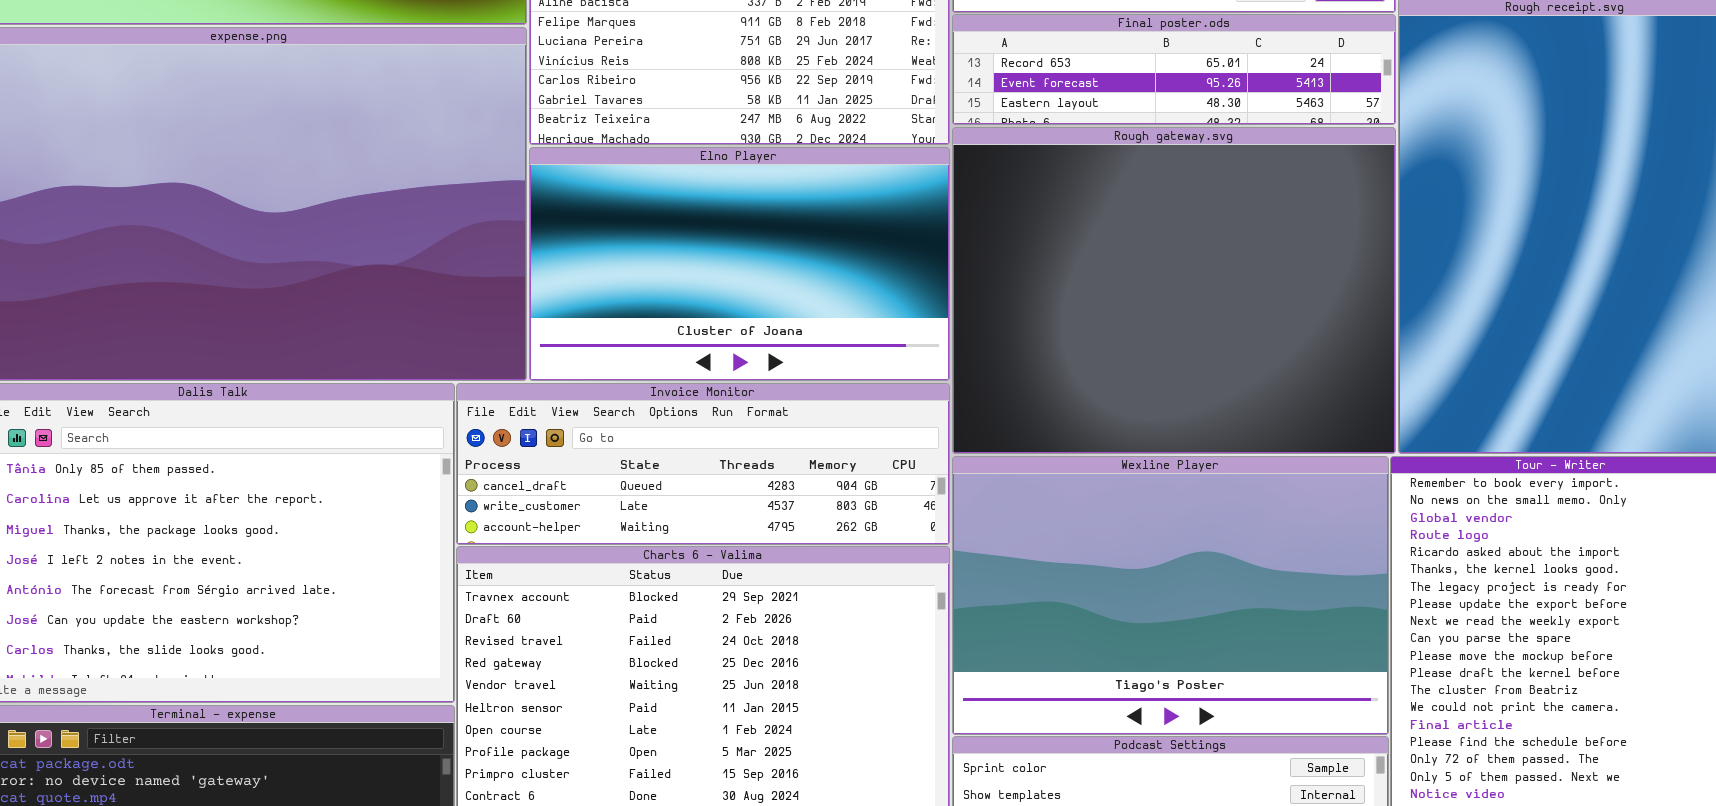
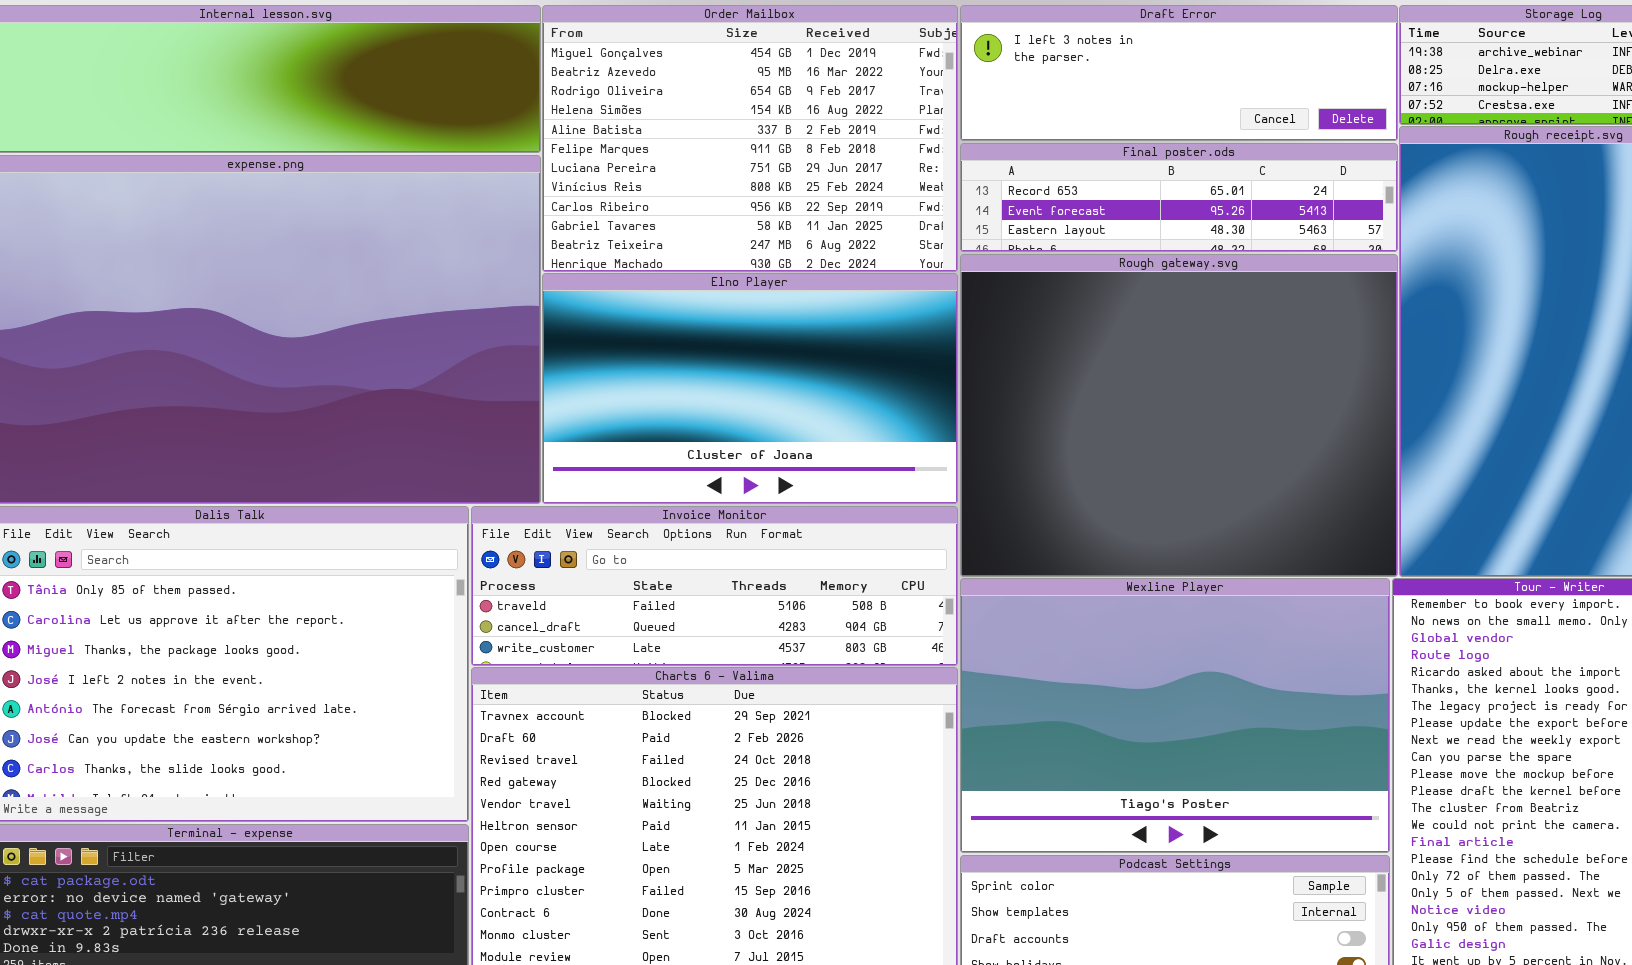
Invoice Monitor: [456,383,950,545] -> [471,506,958,666], scrolled up 1 row

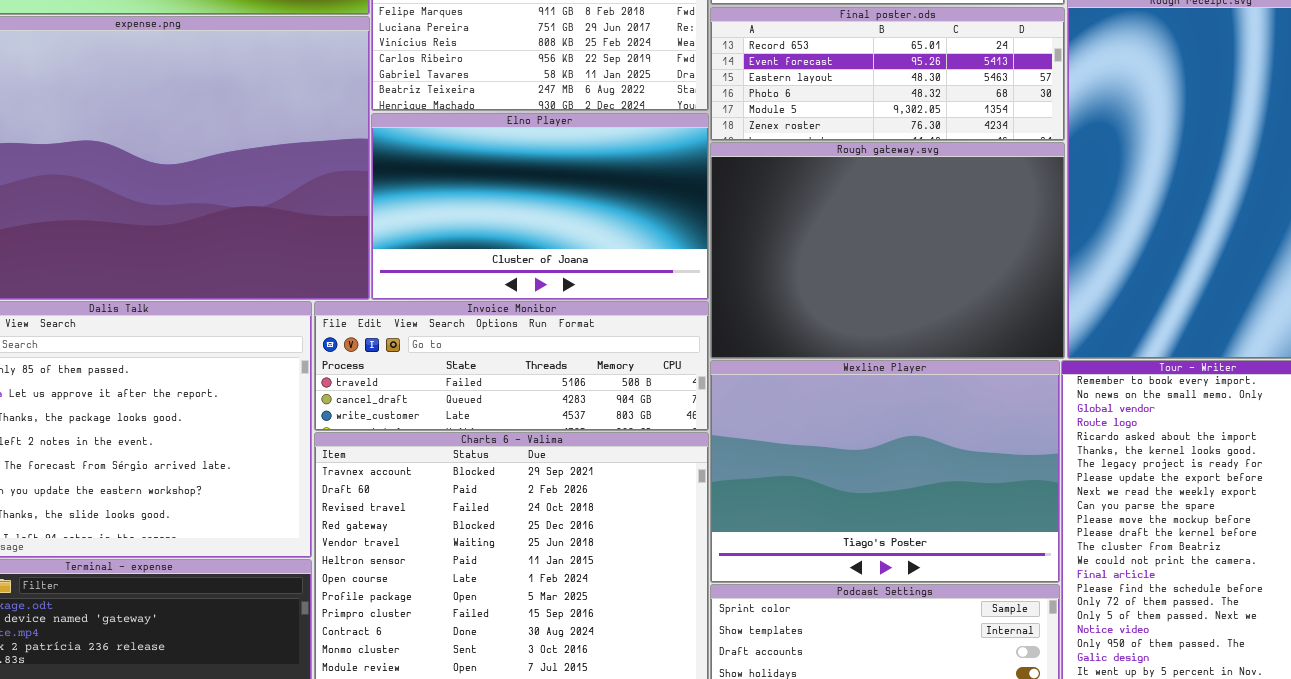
Final poster.ods: [960,143,1398,252] -> [710,7,1065,141], resized
Rough gateway.svg: [960,254,1398,577] -> [710,142,1065,359], resized

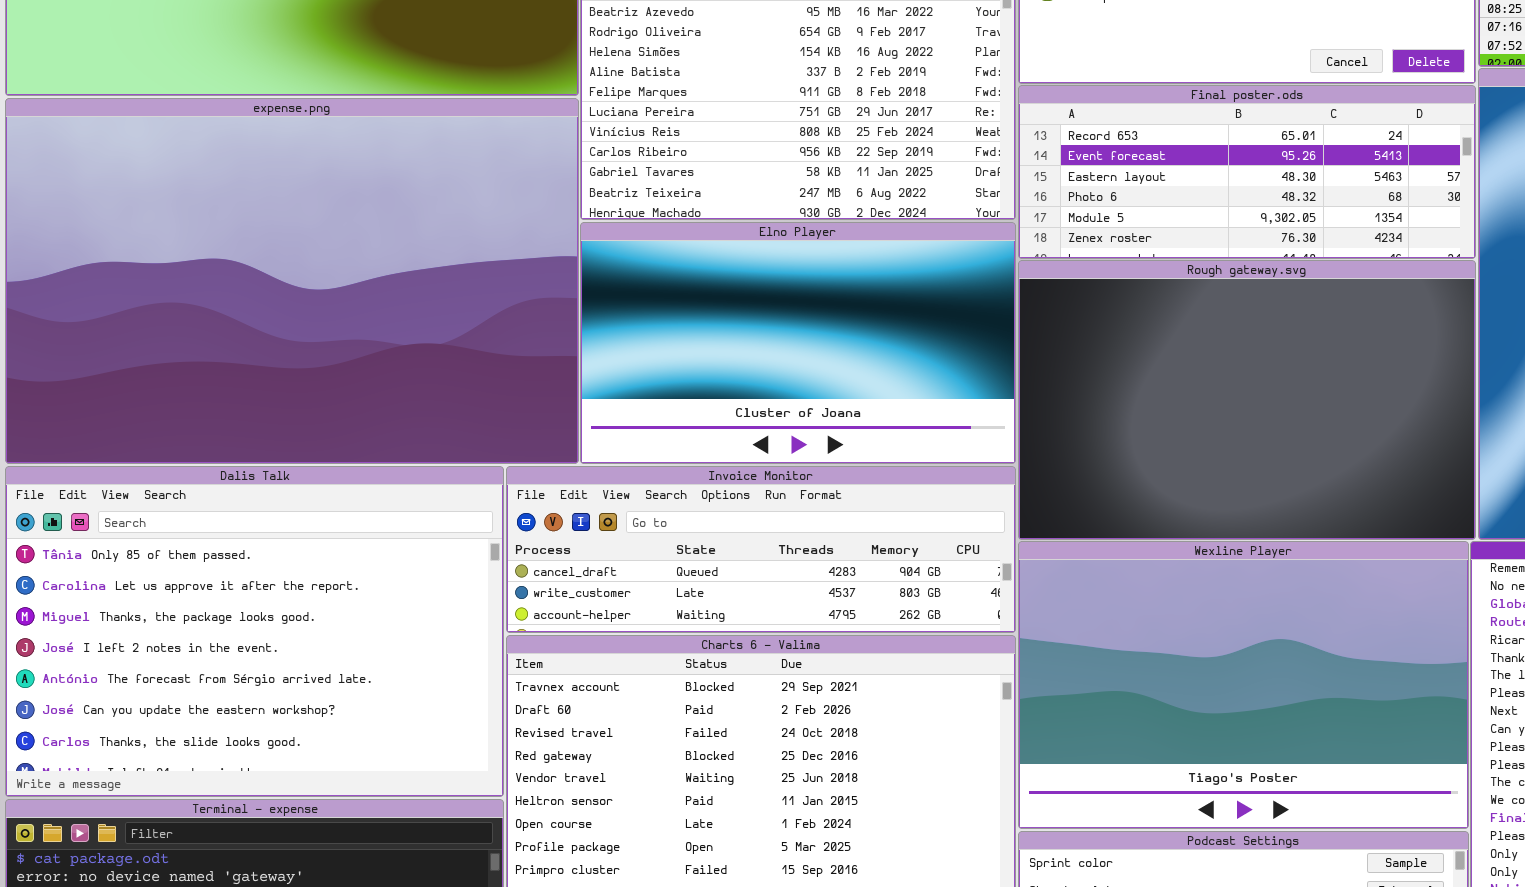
Invoice Monitor: [314,301,709,431] -> [506,466,1016,633], scrolled down 1 row

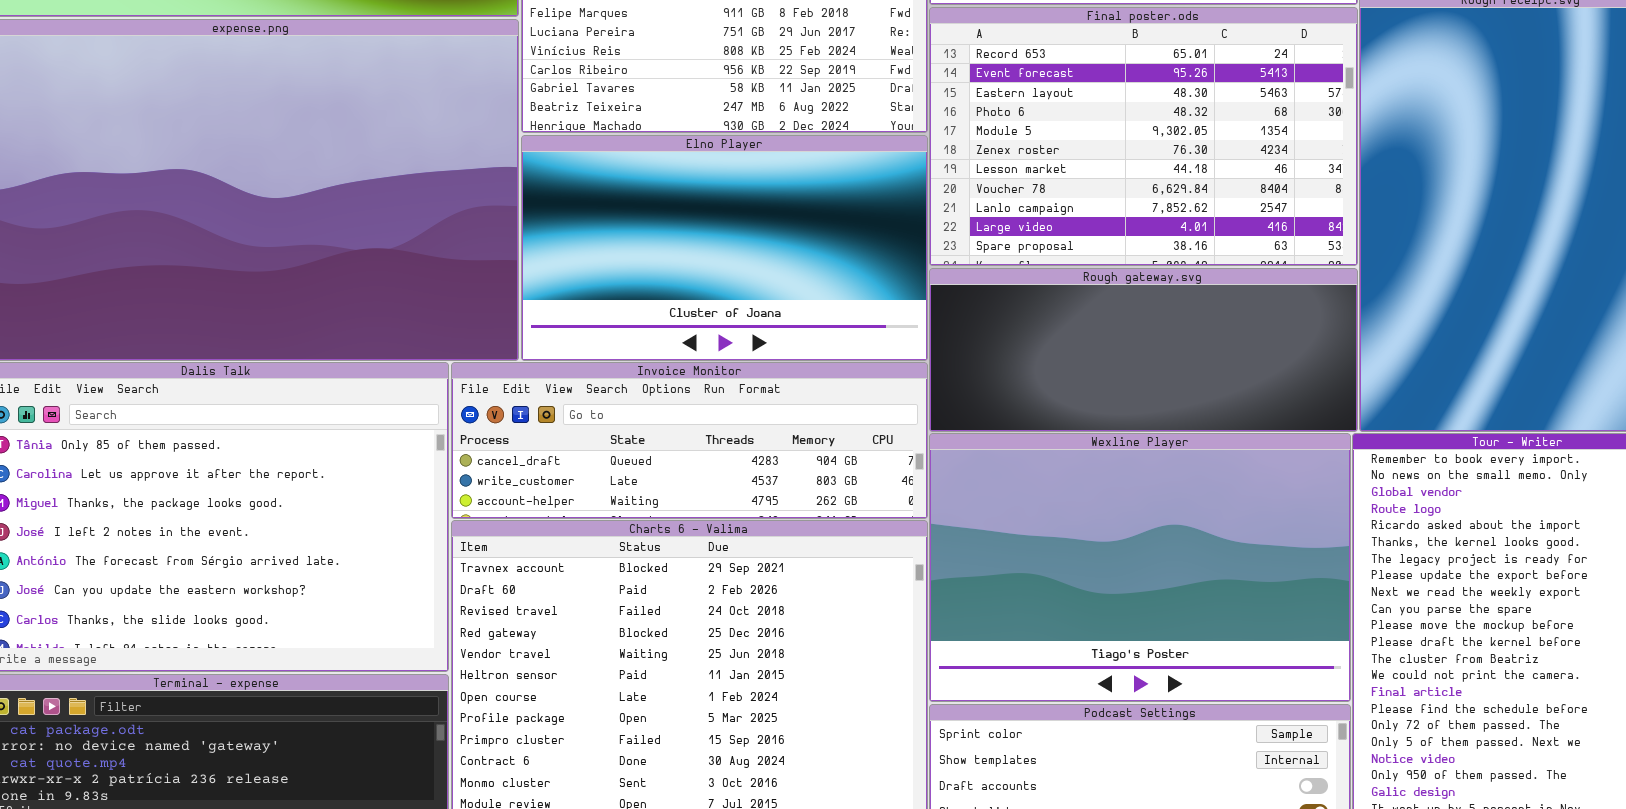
Final poster.ods: [1018,85,1476,259] -> [929,7,1358,266], resized
Rough gateway.svg: [1018,260,1476,540] -> [929,268,1358,432], resized

